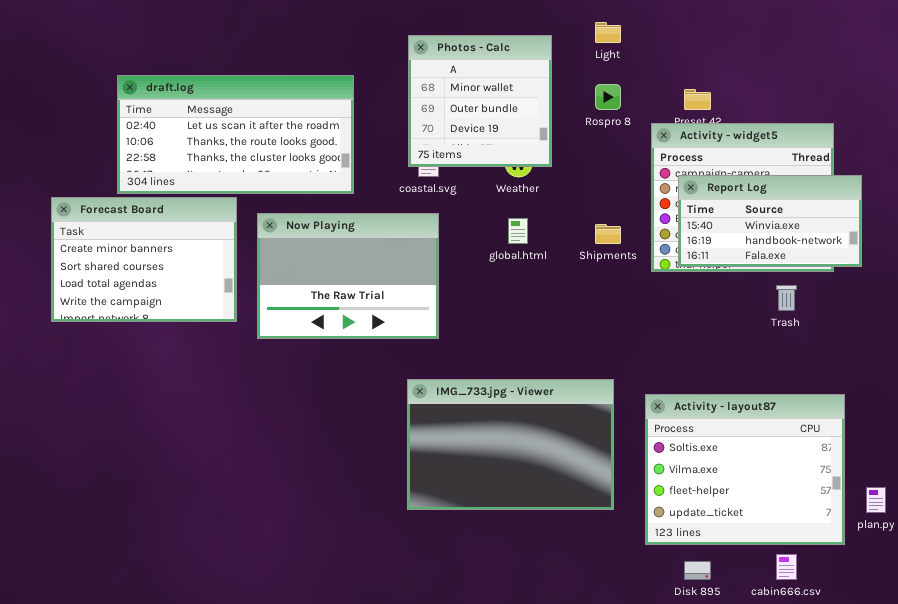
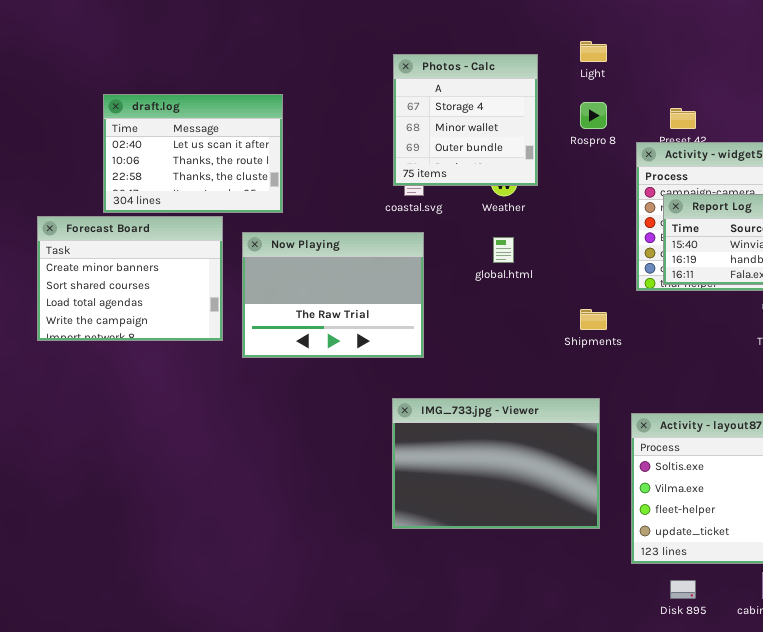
Photos - Calc: [408,35,552,167] -> [393,54,538,186], scrolled up 1 row
draft.log: [117,75,354,194] -> [103,94,283,213], resized
Shipments: [595,224,621,244] -> [580,309,607,330], moved

